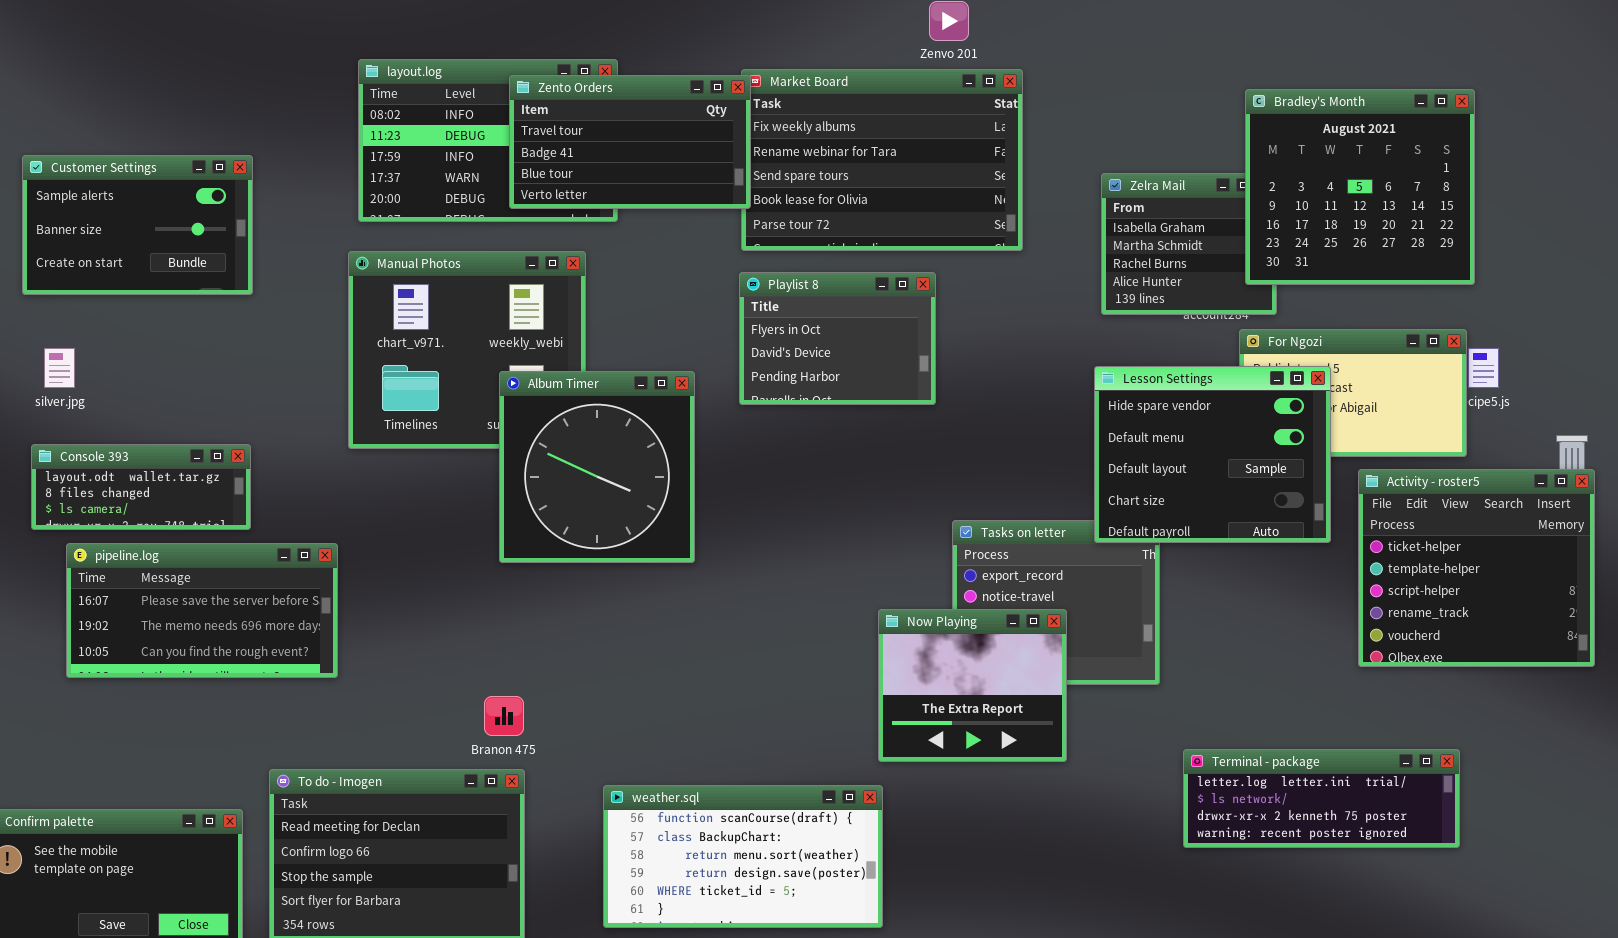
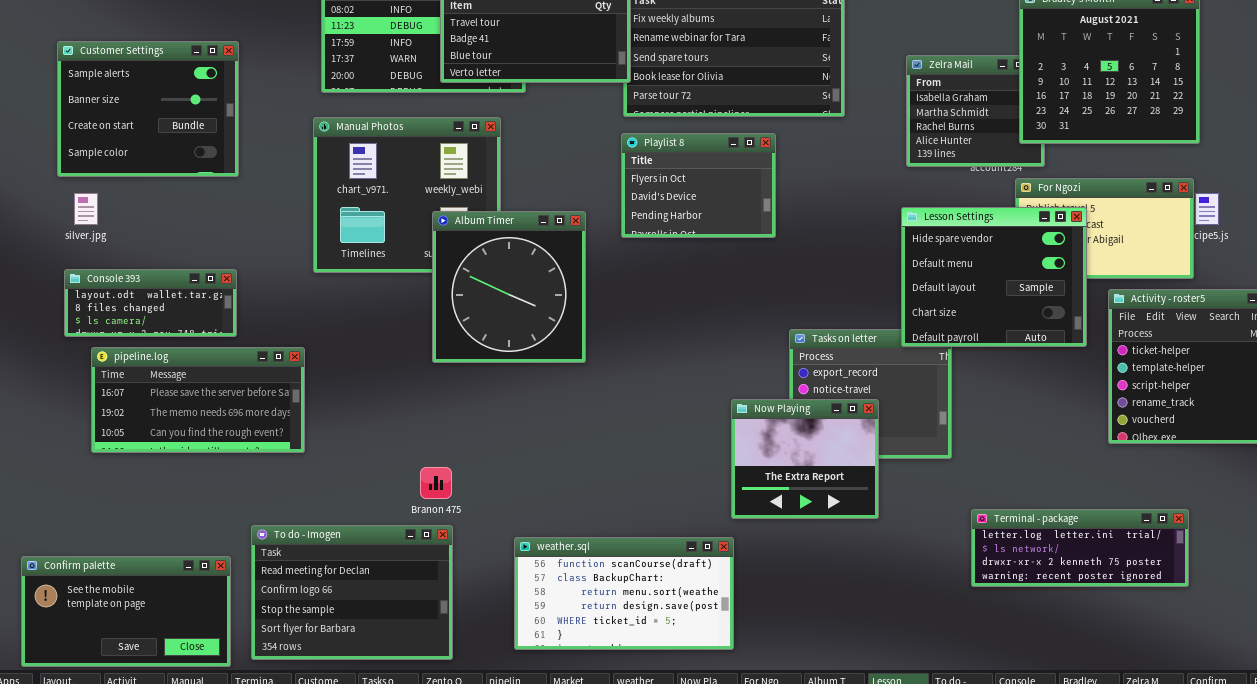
Customer Settings: [22,155,253,295] -> [57,41,239,177], resized

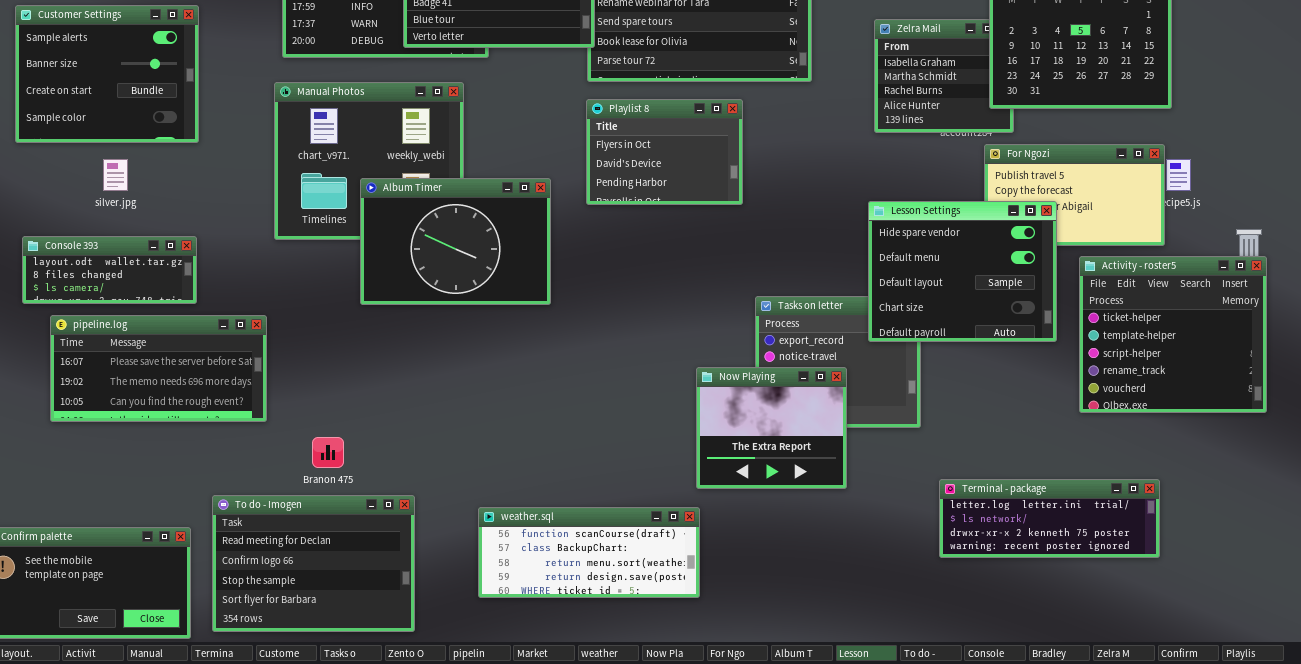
silver.jpg: [74,193,98,225] -> [103,159,128,191], moved
Lesson Settings: [901,207,1087,347] -> [868,201,1057,342], moved
Album Timer: [432,211,586,363] -> [360,178,551,305], resized
Branon 475: [420,467,452,499] -> [312,437,344,468], moved
weather.sql: [514,537,734,650] -> [478,507,700,598], resized

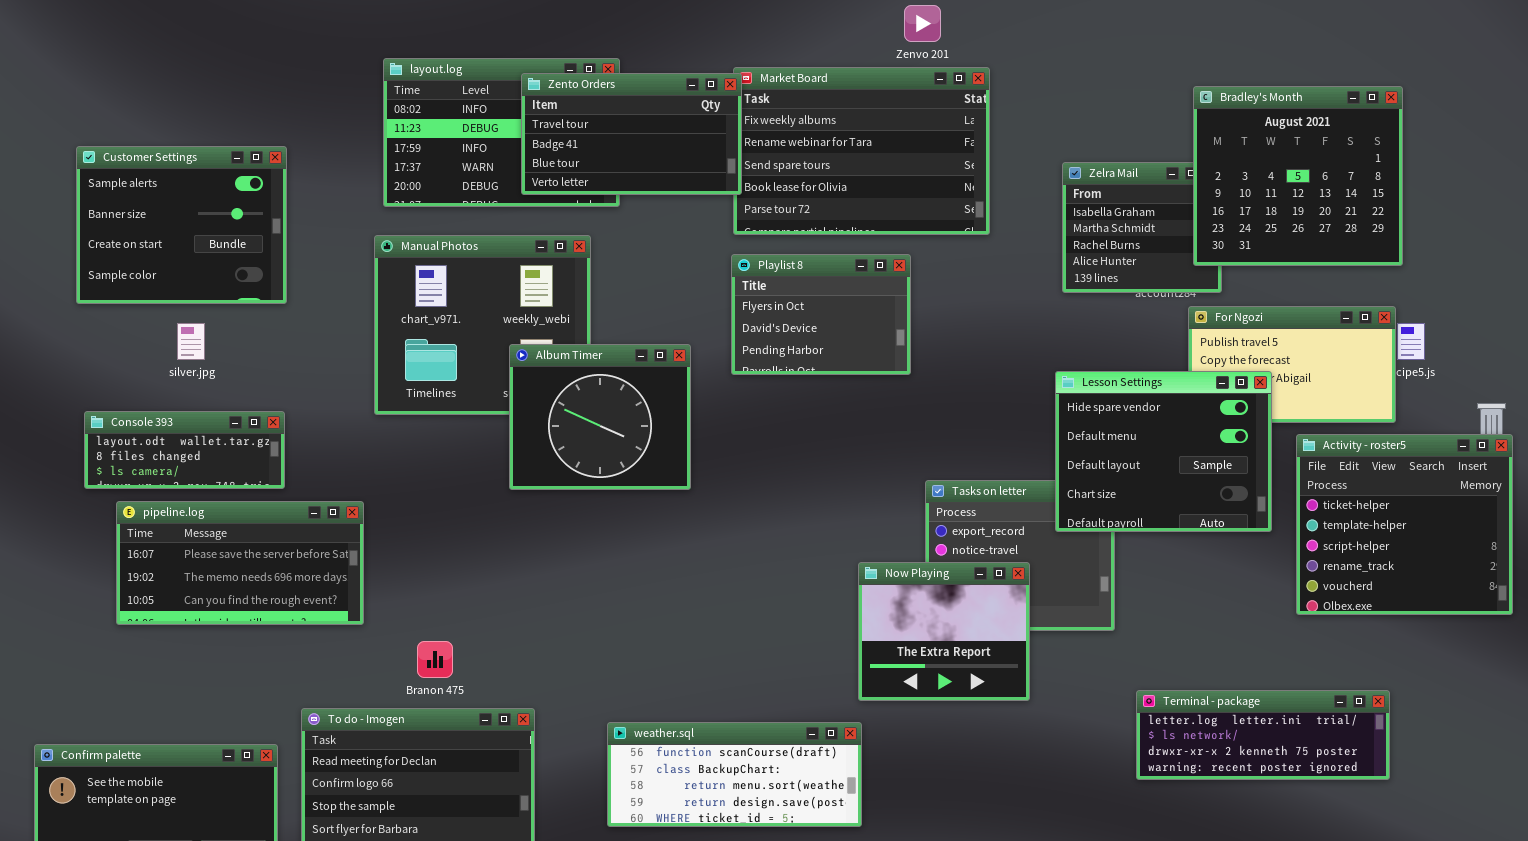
Album Timer: [360,178,551,305] -> [509,344,691,490], resized

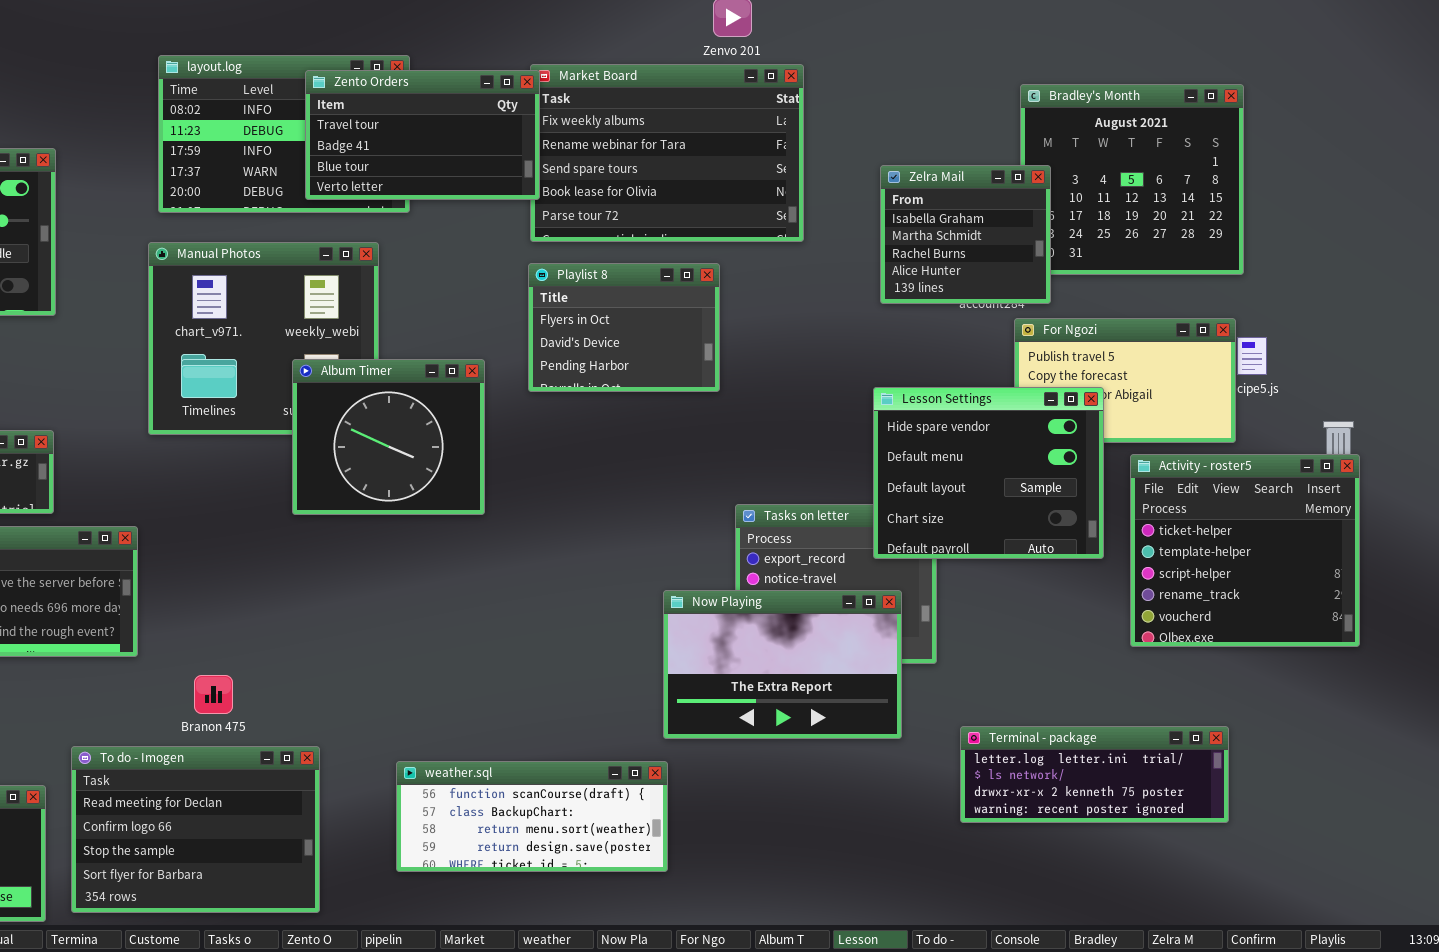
Zelra Mail: [1062,162,1222,293] -> [880,165,1051,304], raised
Now Playing: [858,562,1030,701] -> [663,590,902,739], resized

